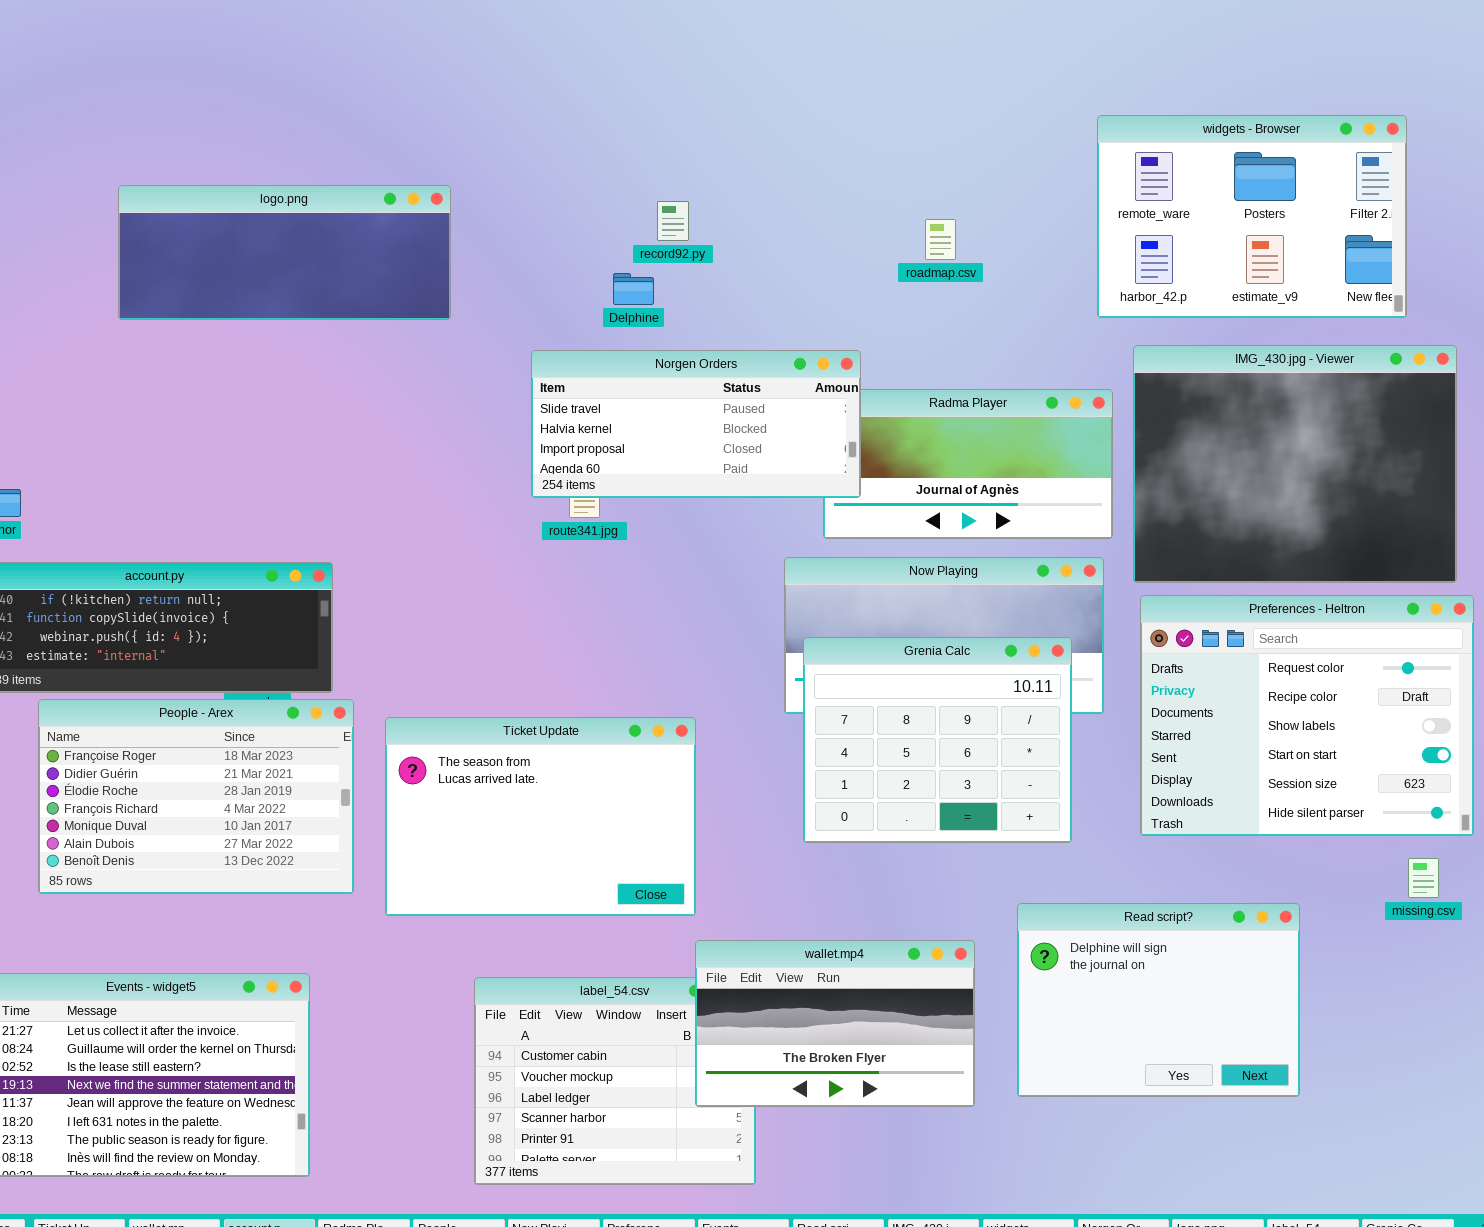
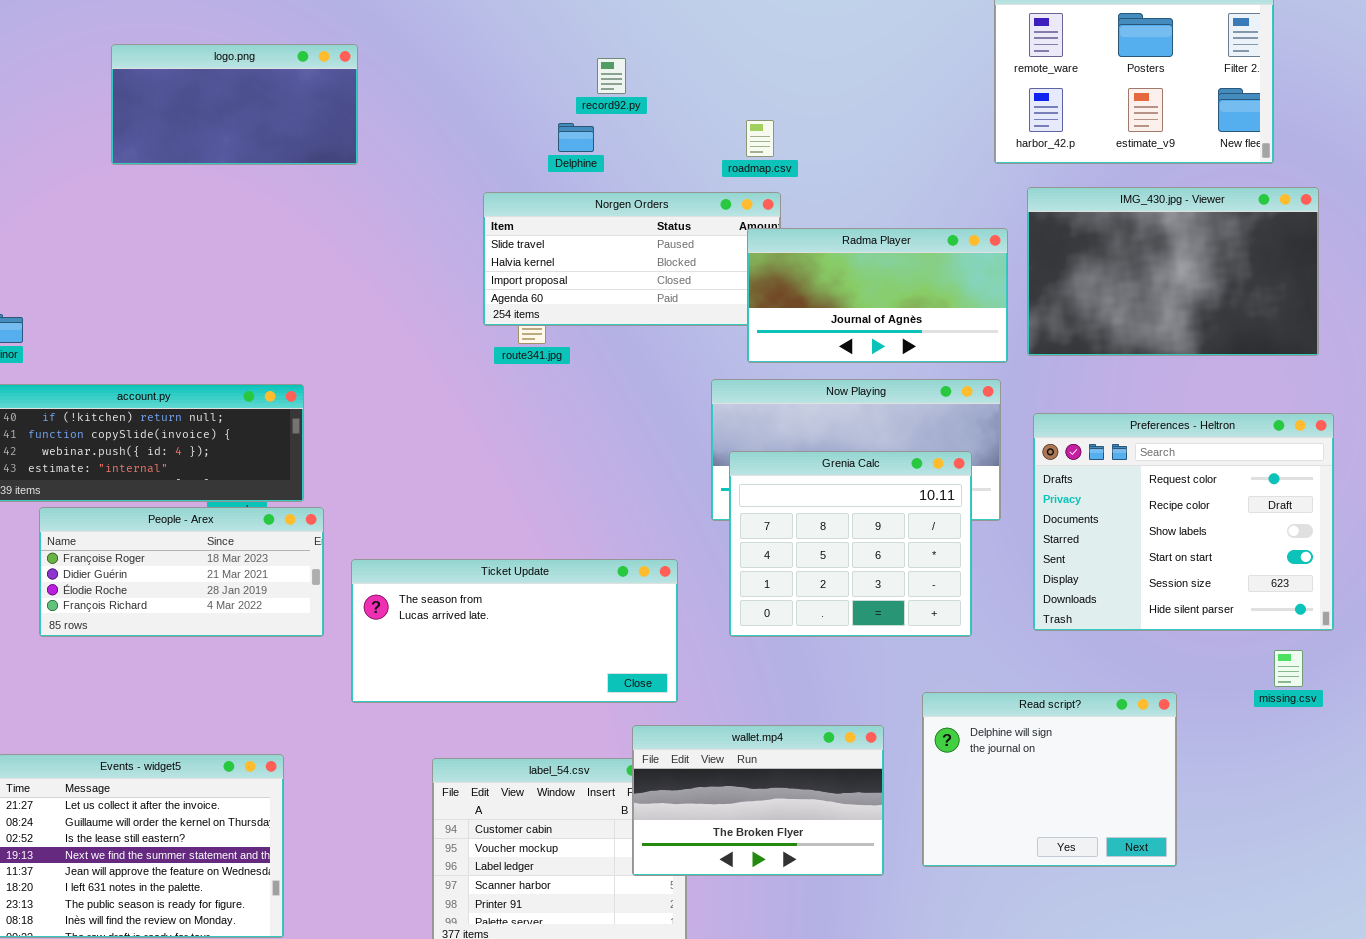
logo.png: [118,185,451,320] -> [111,44,358,165], resized
roadmap.csv: [925,219,956,260] -> [746,120,774,157], moved
IMG_430.jpg - Viewer: [1133,345,1457,583] -> [1027,187,1319,356], resized
Radma Player: [823,389,1113,539] -> [747,228,1008,363], raised
People - Arex: [38,699,354,894] -> [39,507,324,637], resized
Ticket Update: [385,717,696,916] -> [351,559,678,703], resized

